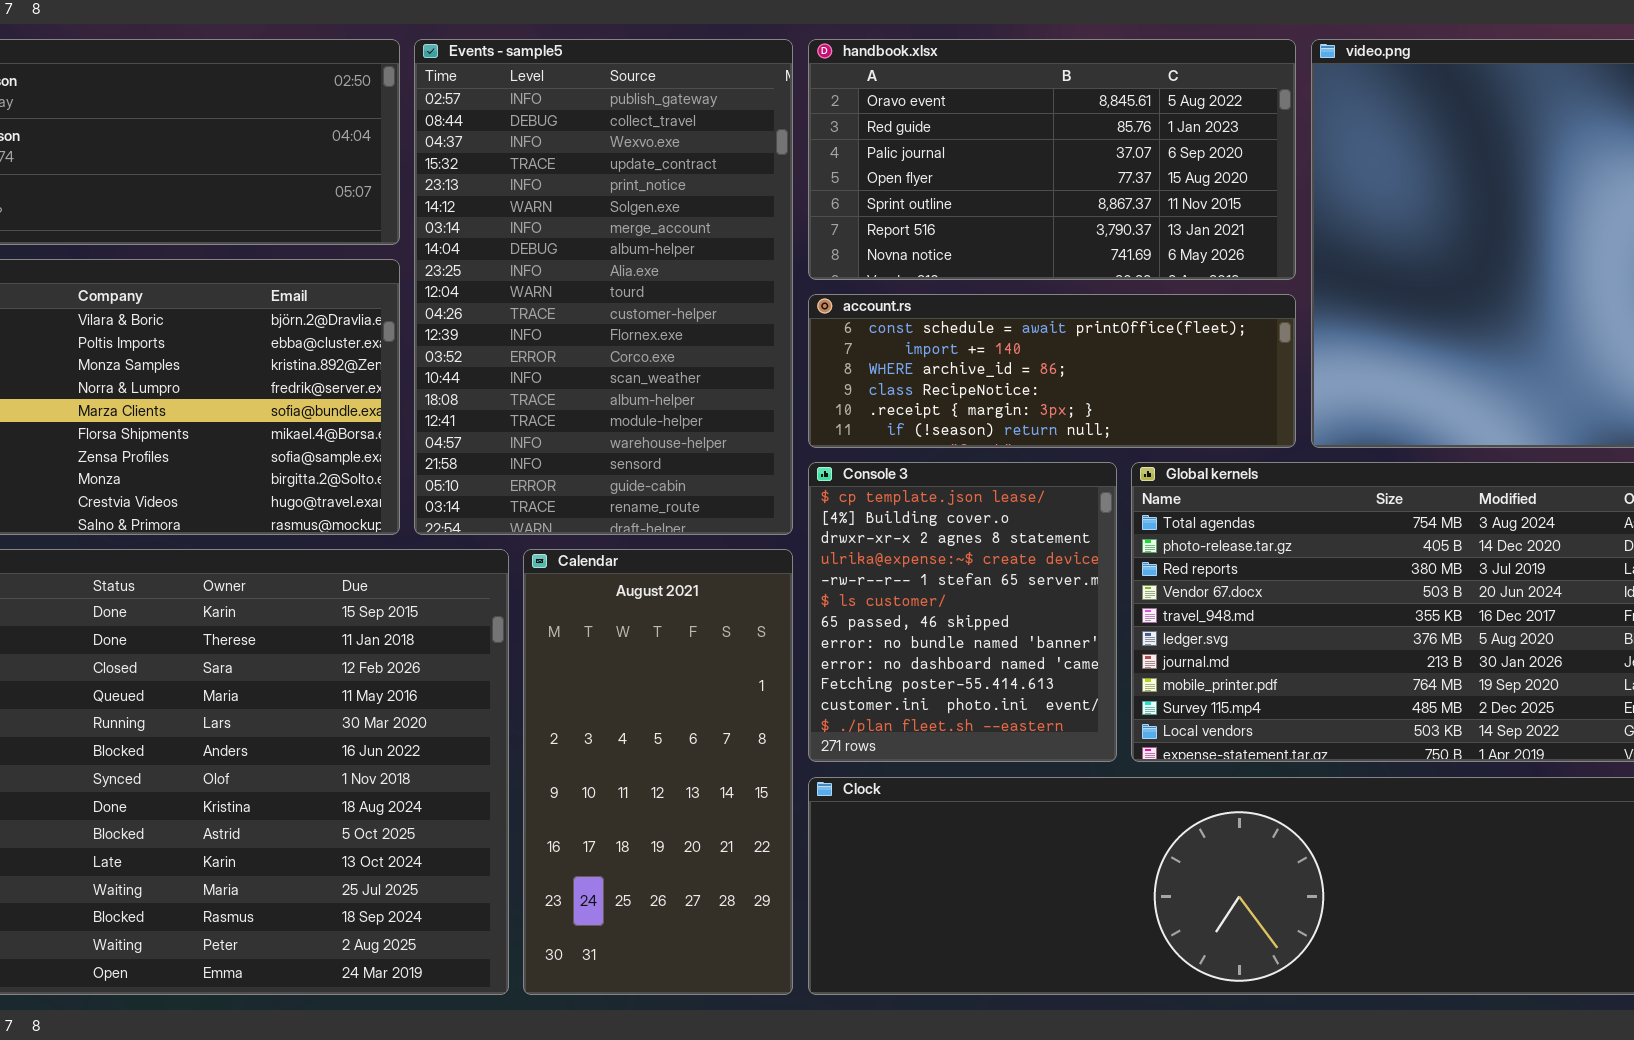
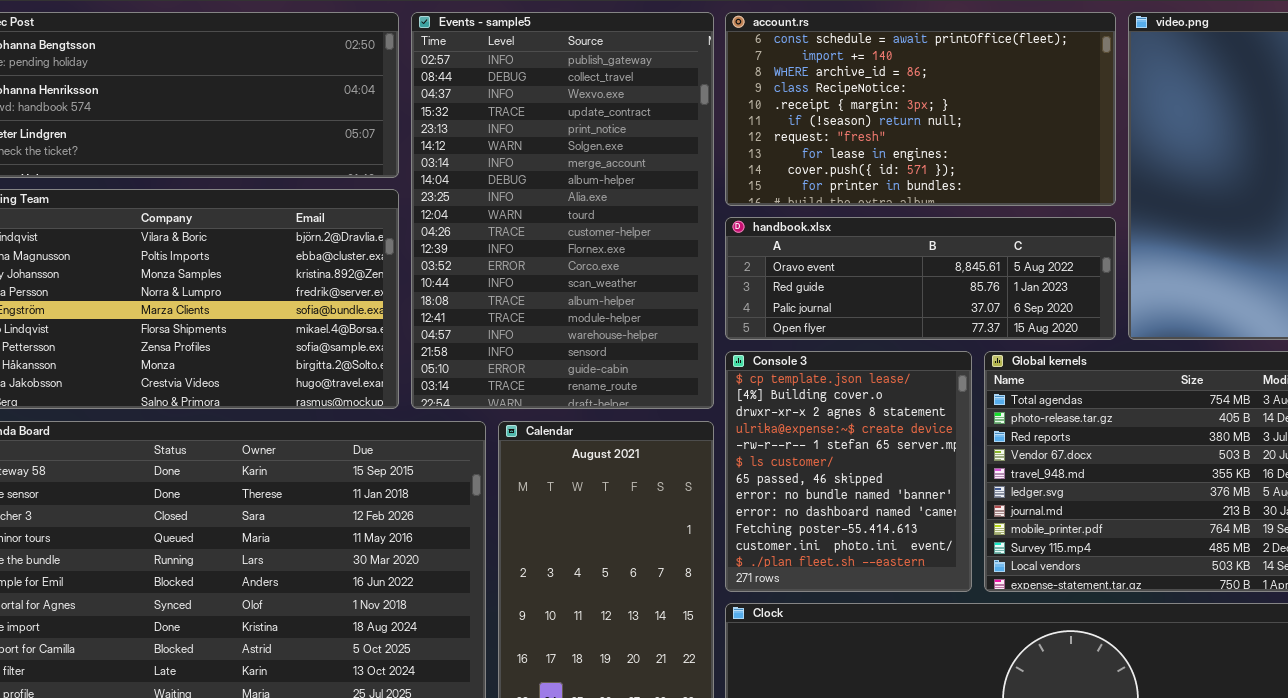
handbook.xlsx: [808,39,1296,280] -> [725,217,1116,340], moved, resized
account.rs: [808,294,1296,448] -> [725,12,1116,206], moved, resized

